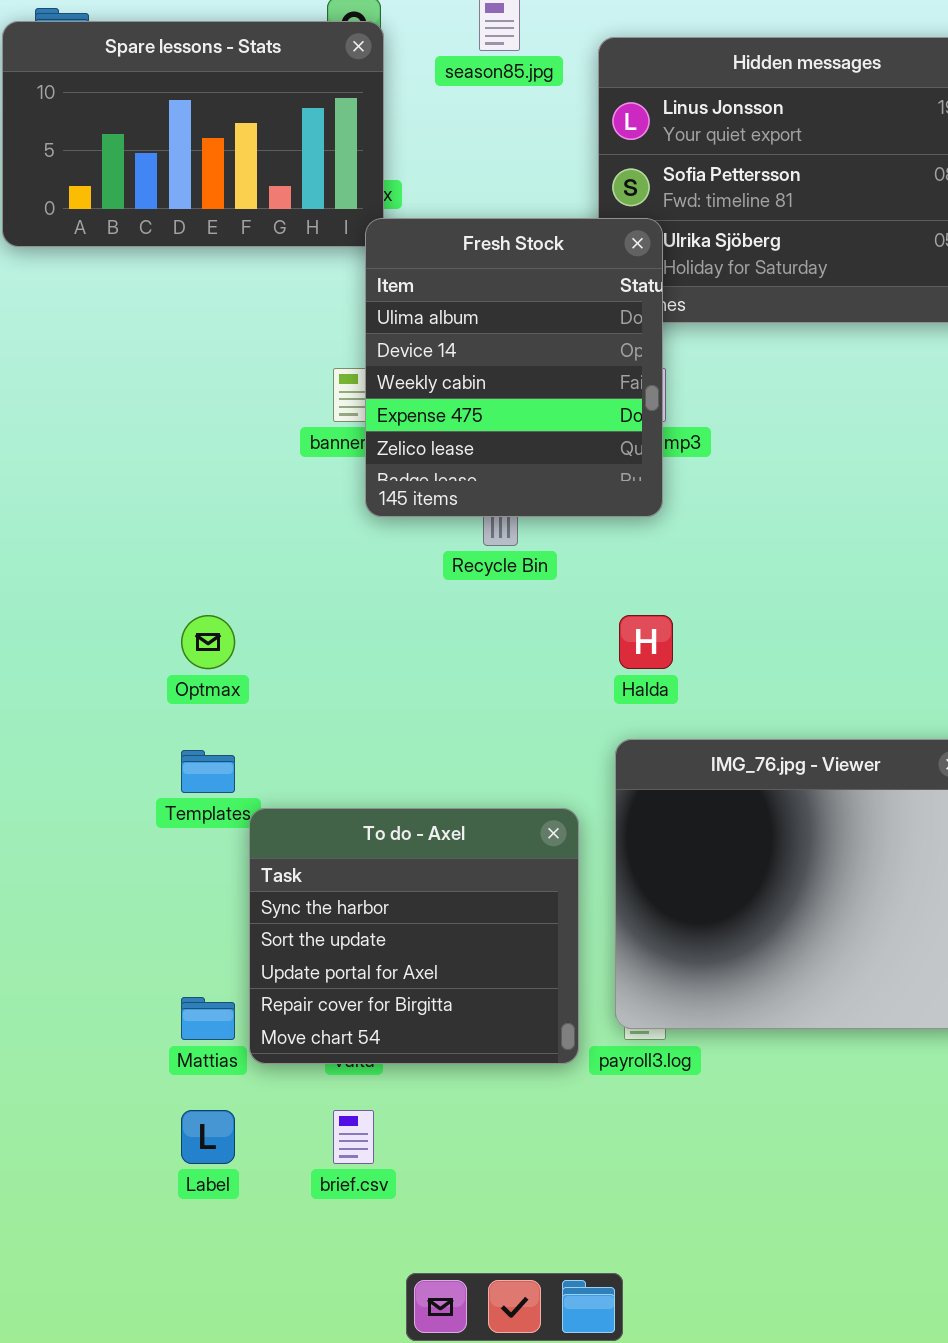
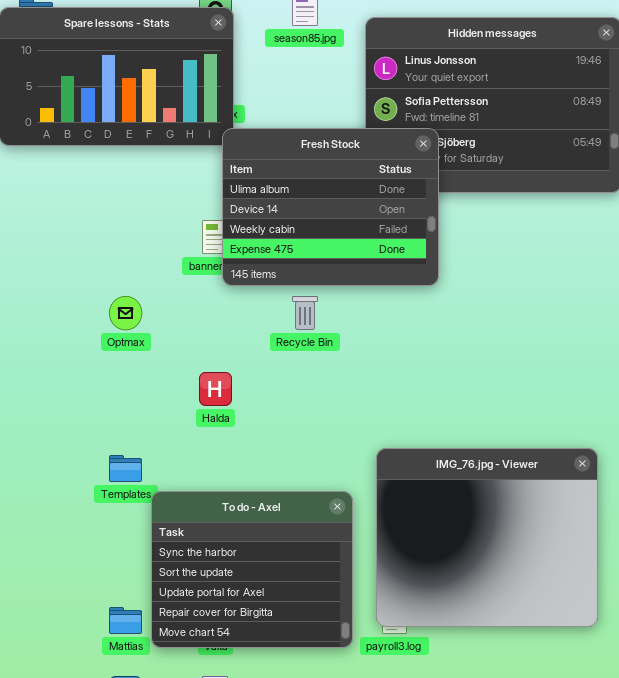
Fresh Stock: [365,218,663,517] -> [222,128,439,286], resized
Optmax: [181,615,235,669] -> [109,296,142,330], moved
Halda: [619,615,673,669] -> [199,372,232,406], moved

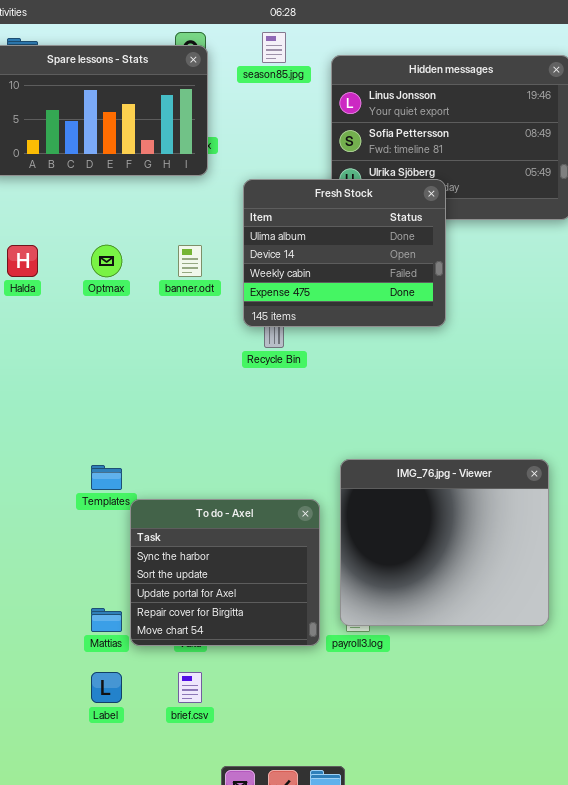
Fresh Stock: [222,128,439,286] -> [243,179,446,327], moved
Optmax: [109,296,142,330] -> [91,245,122,277], moved
Halda: [199,372,232,406] -> [7,245,38,277], moved

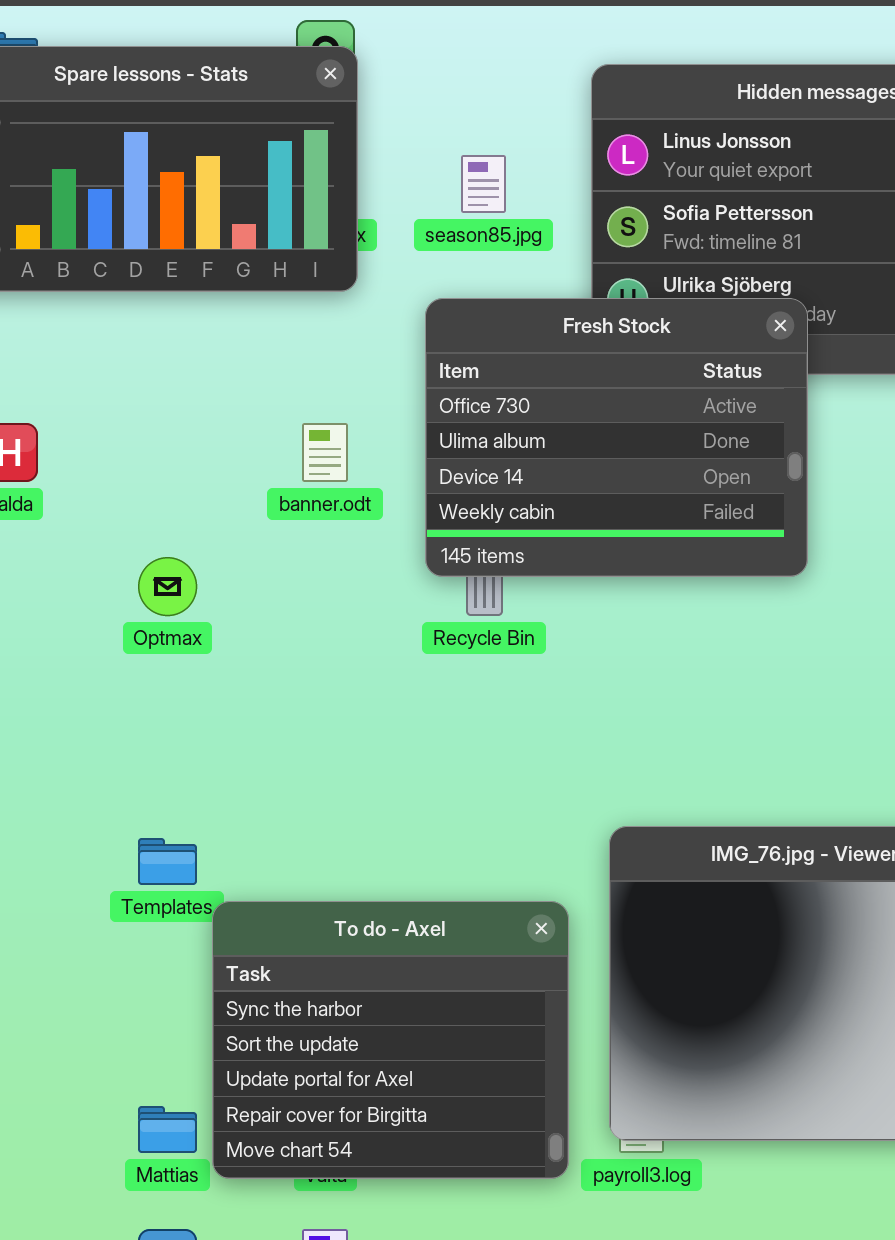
season85.jpg: [262,32,286,63] -> [461,155,506,213], moved
Fresh Stock: [243,179,446,327] -> [425,298,808,577], scrolled up 1 row
Optmax: [91,245,122,277] -> [138,557,197,616], moved

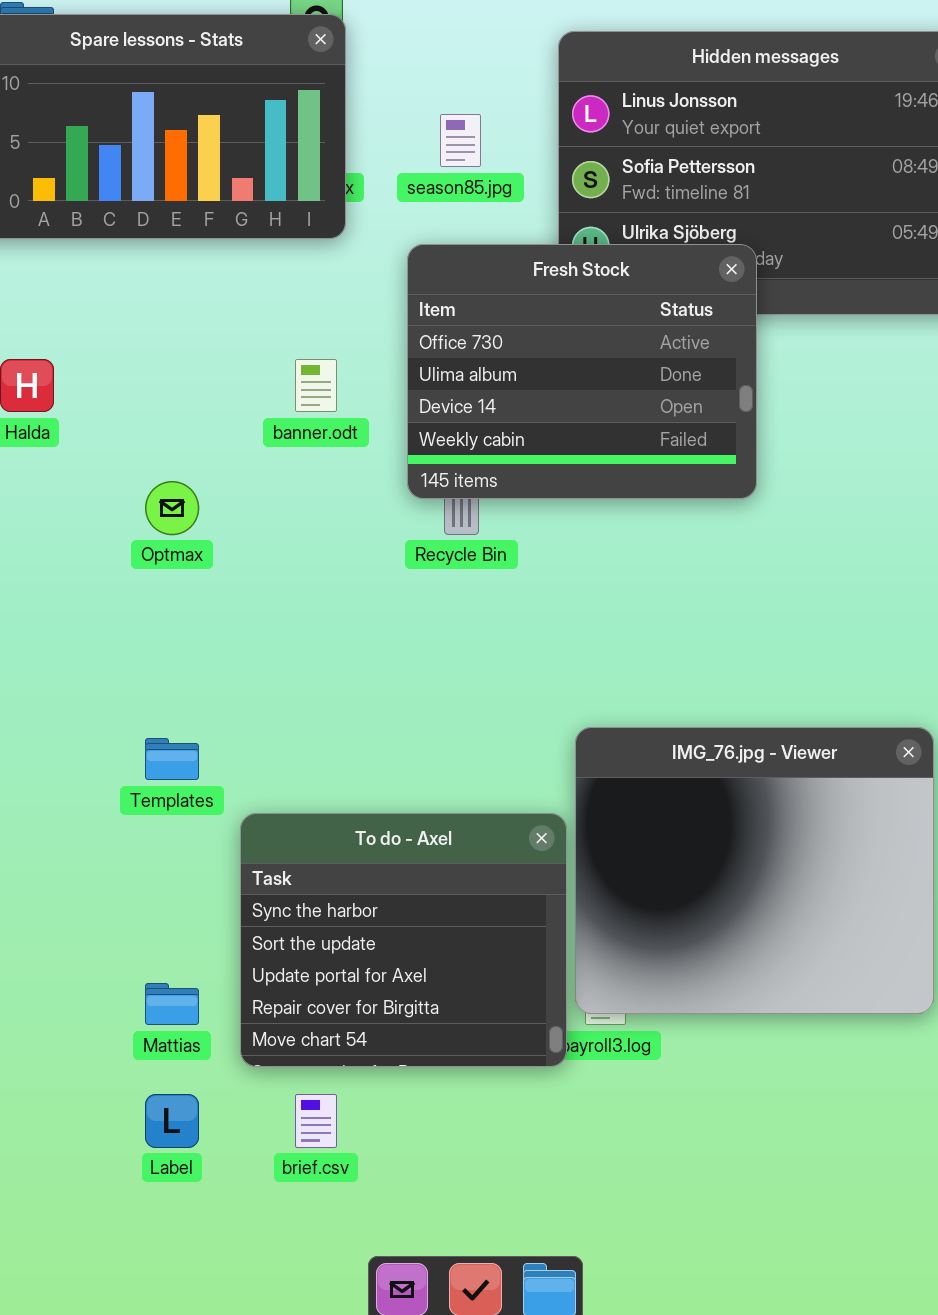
To do - Axel: [212,901,569,1179] -> [240,813,567,1067], moved

